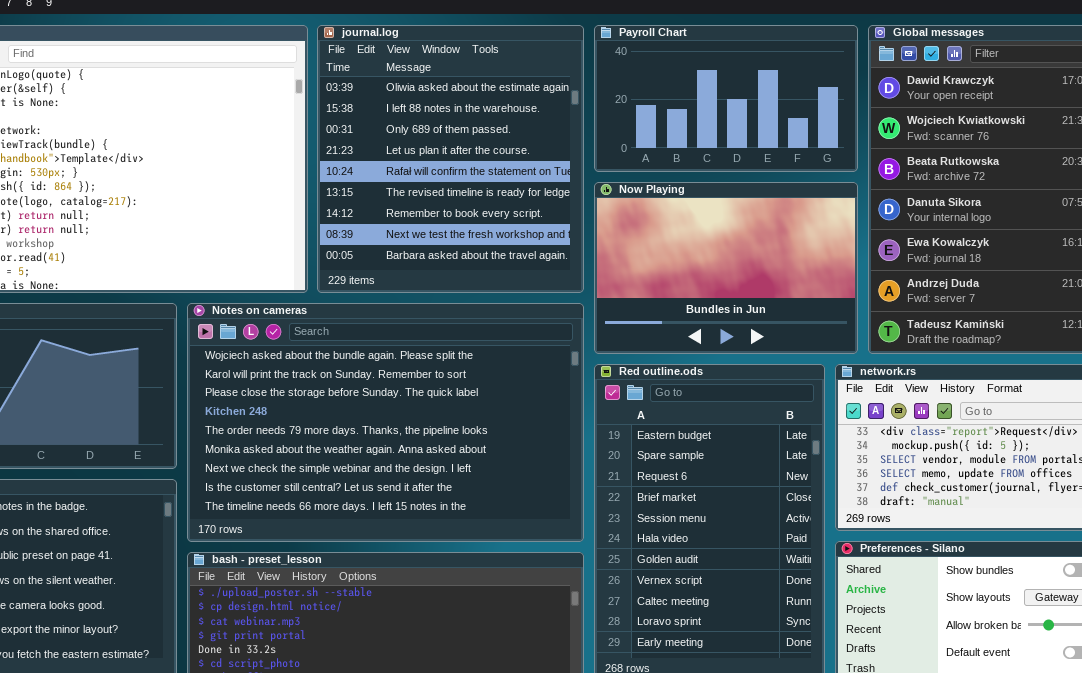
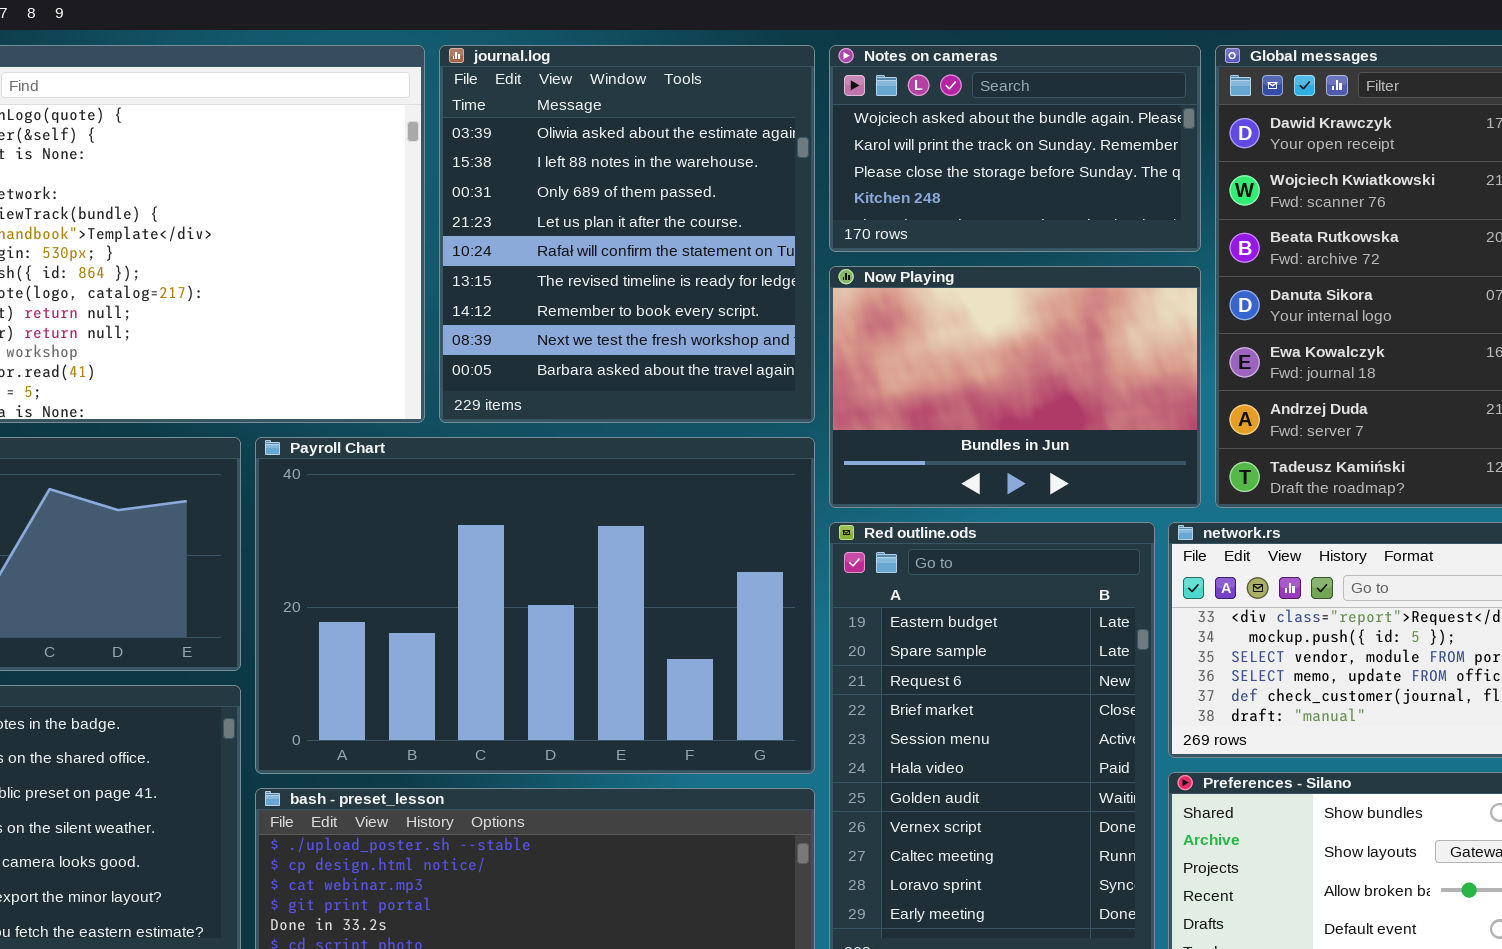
Payroll Chart: [594,25,858,172] -> [255,437,815,774], moved, resized
Notes on cameras: [187,303,584,542] -> [829,45,1201,252], moved, resized

